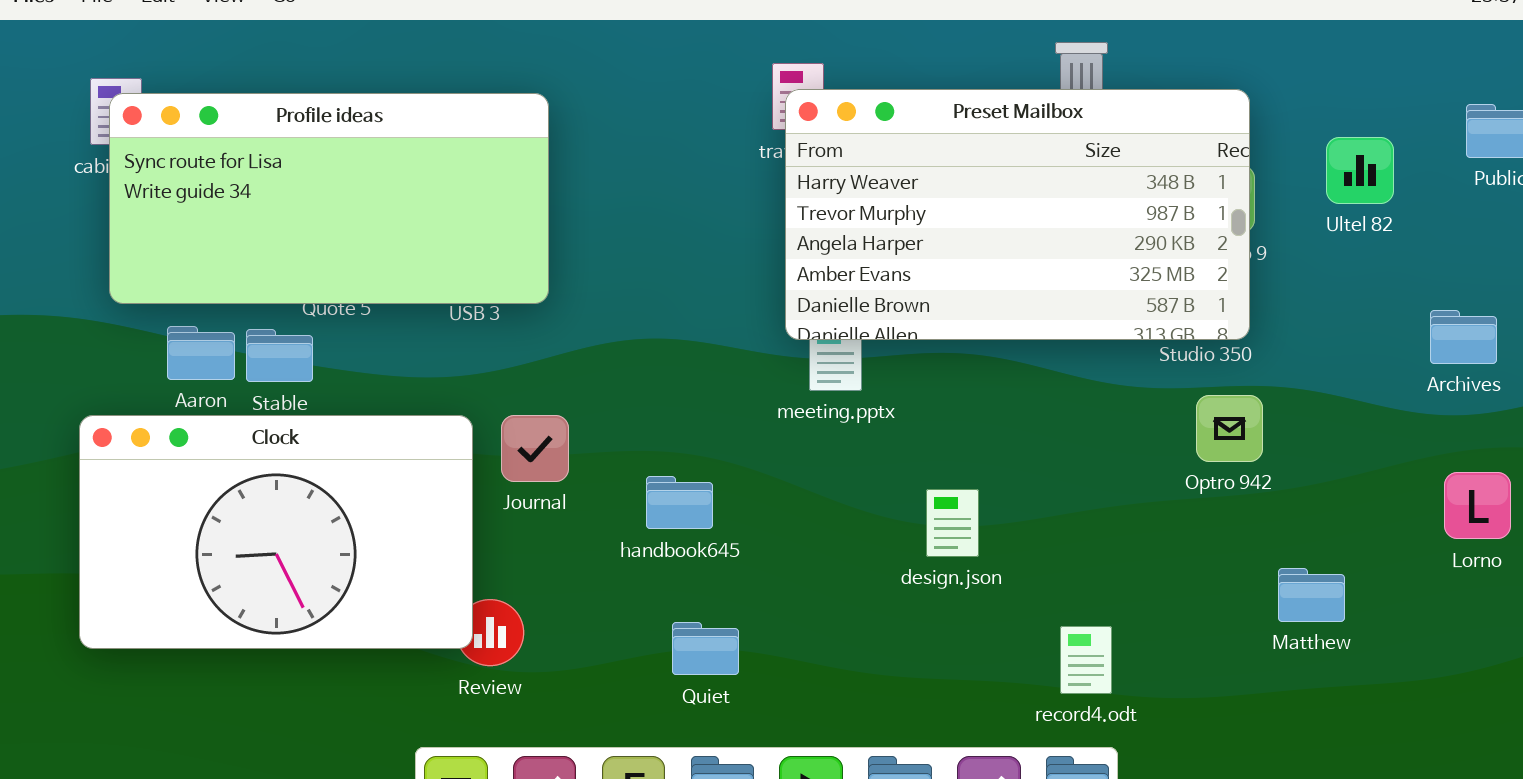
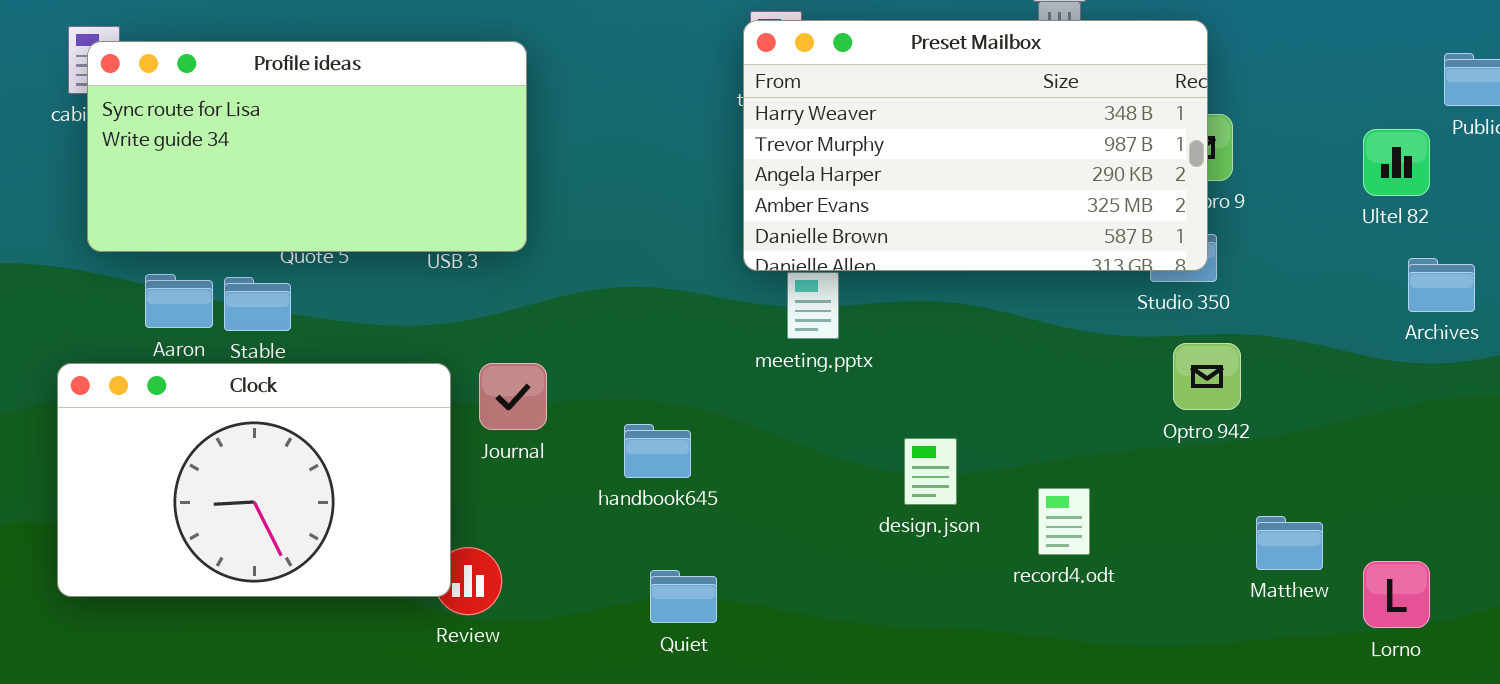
Preset Mailbox: [785,89,1250,340] -> [743,20,1208,271], moved
Ultel 82: [1326,137,1394,204] -> [1363,129,1430,196], moved
Lorno: [1444,472,1511,539] -> [1363,561,1430,628], moved
record4.odt: [1060,626,1112,694] -> [1038,488,1090,555], moved

